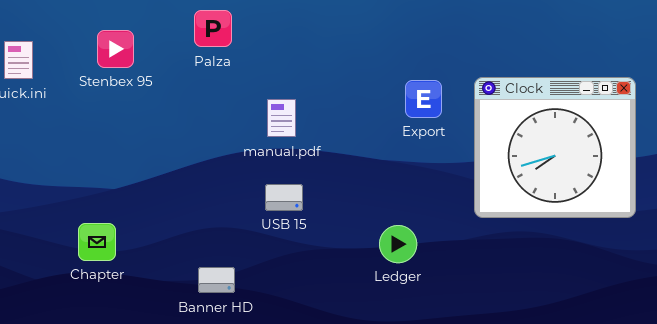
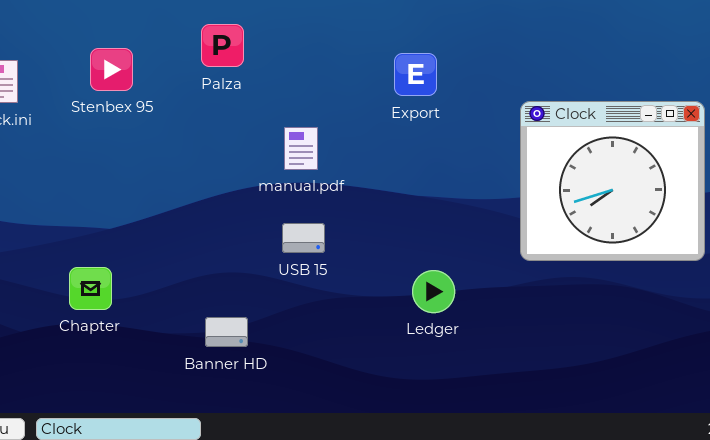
Export: [405,80,442,118] -> [394,53,437,96], moved

